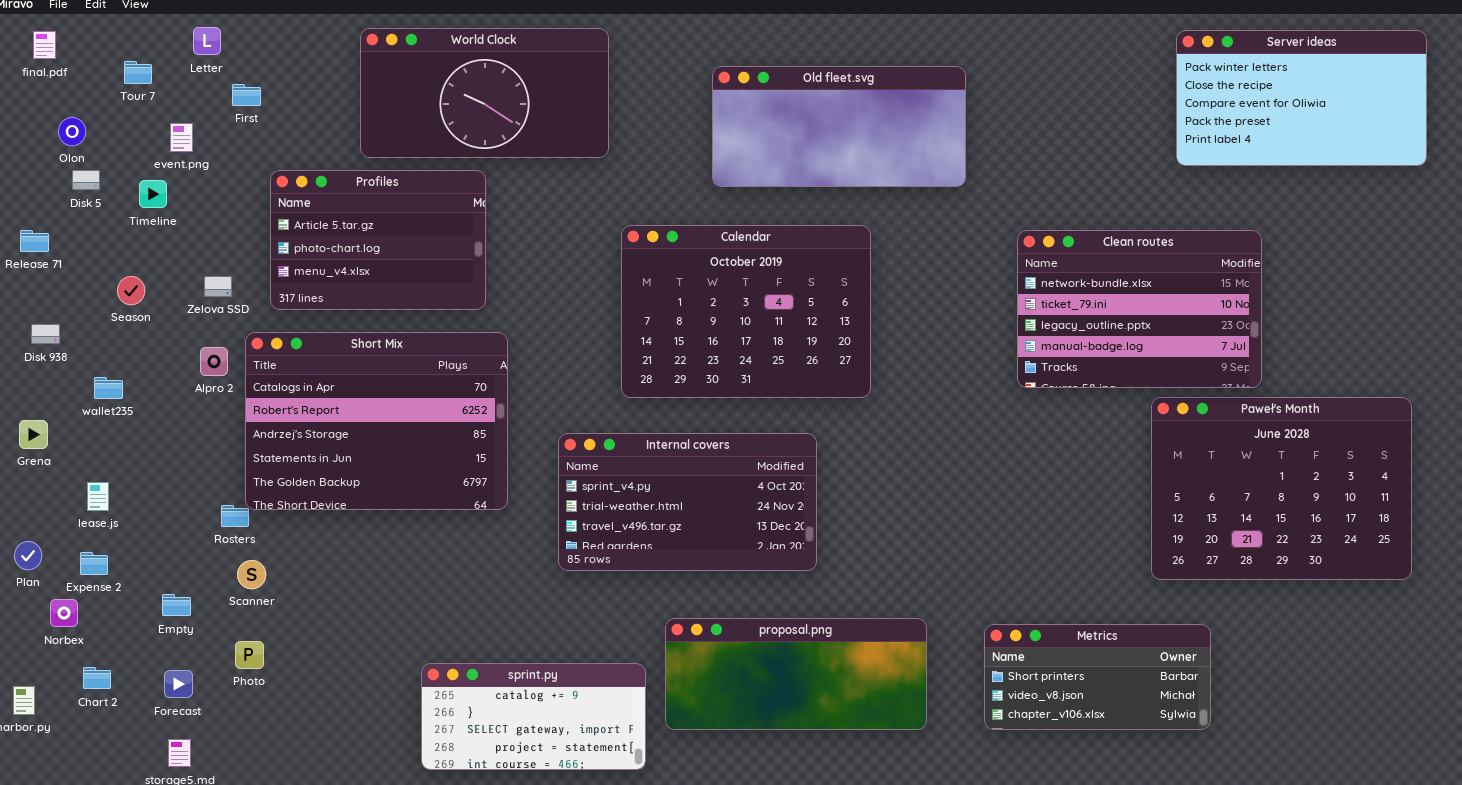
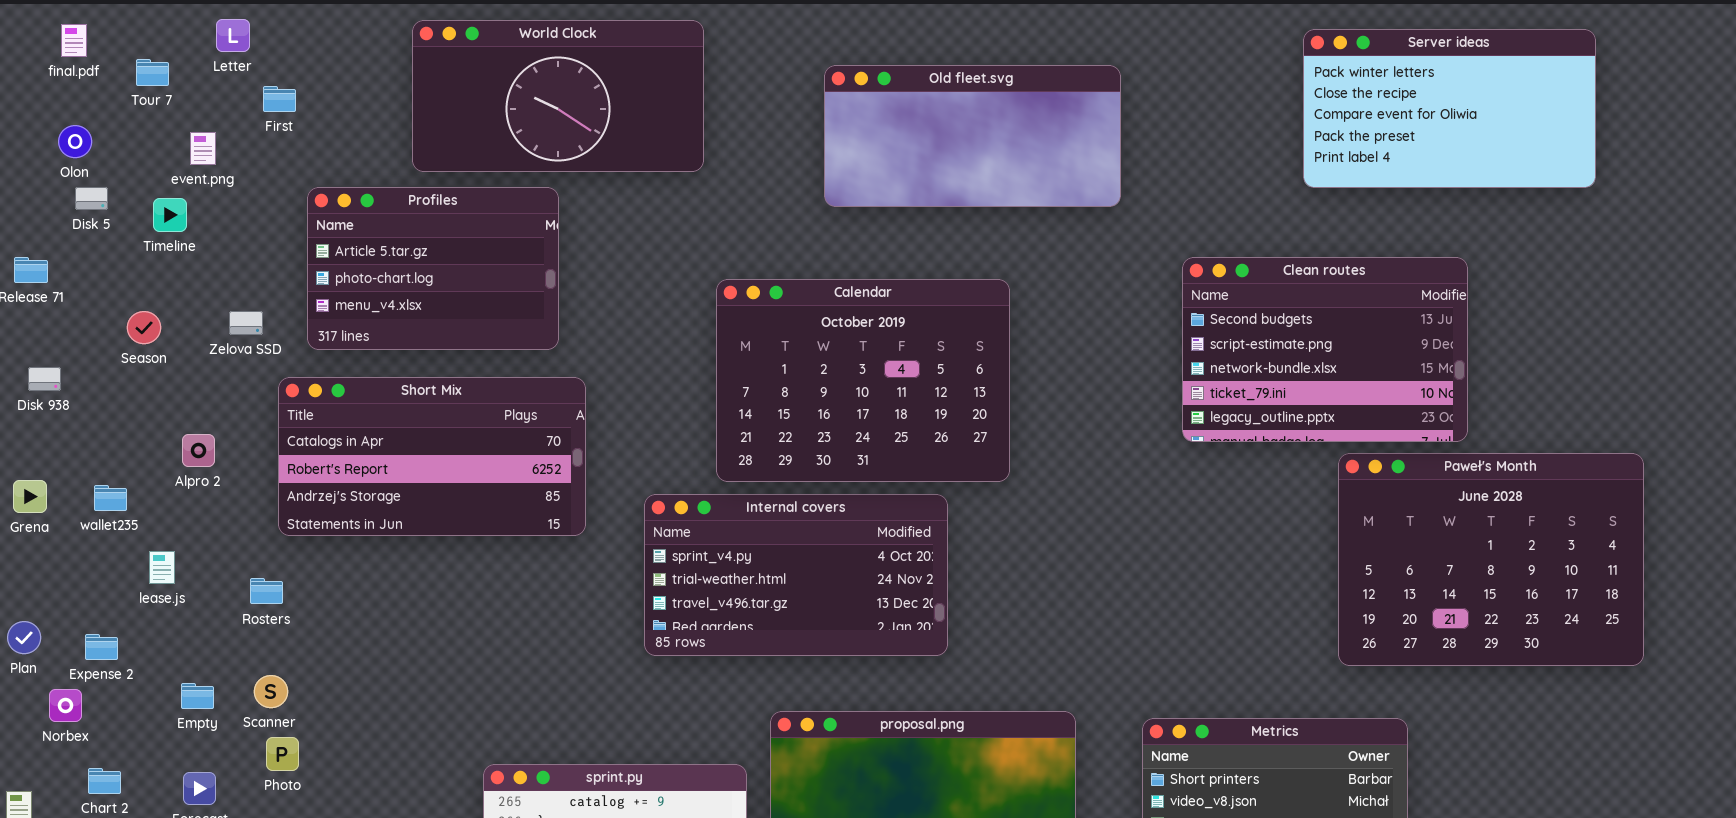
Server ideas: [1176,30,1427,166] -> [1303,29,1596,188], moved
final.pdf: [33,31,56,59] -> [61,24,87,57], moved
Calendar: [621,225,871,398] -> [716,279,1010,482], moved
Clean routes: [1017,230,1262,388] -> [1182,257,1468,442], scrolled up 2 rows
Short Mix: [245,332,508,510] -> [278,377,586,536], resized
Alpro 2: [200,347,228,376] -> [182,434,215,467], moved
wallet235: [94,377,123,399] -> [94,485,127,511], moved
lease.js: [87,482,109,511] -> [149,551,175,584], moved
Scanner: [237,560,266,589] -> [254,675,288,708], moved

